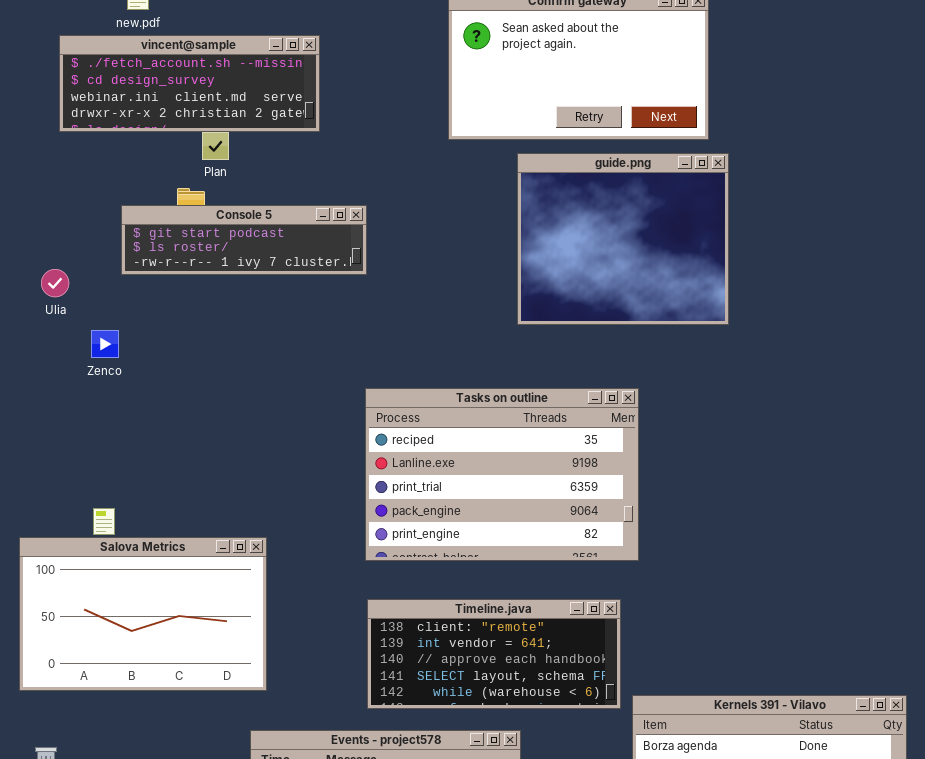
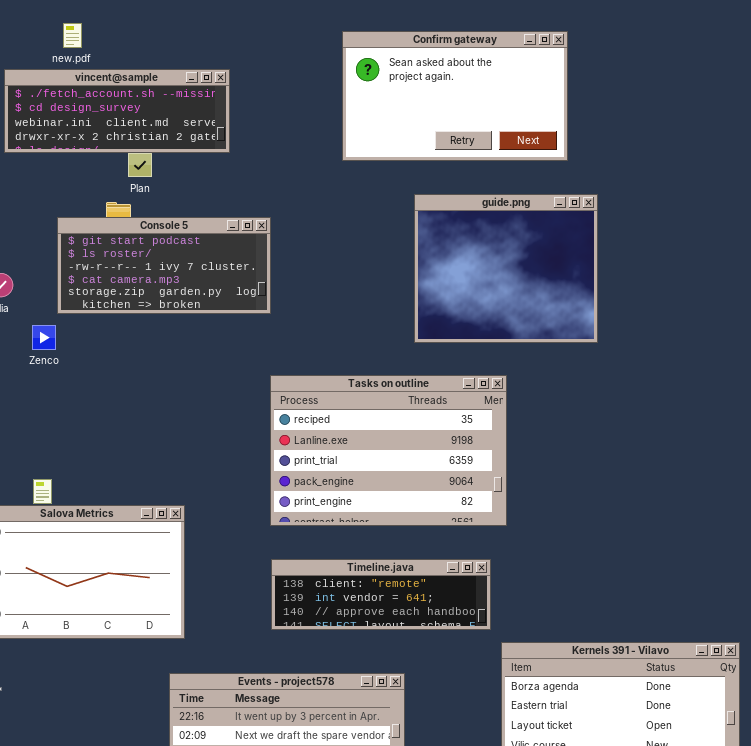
guide.png: [517,153,729,325] -> [414,194,598,343], moved
Console 5: [121,205,367,275] -> [57,217,271,314], resized
Timeline.java: [367,599,621,709] -> [271,559,491,630], resized

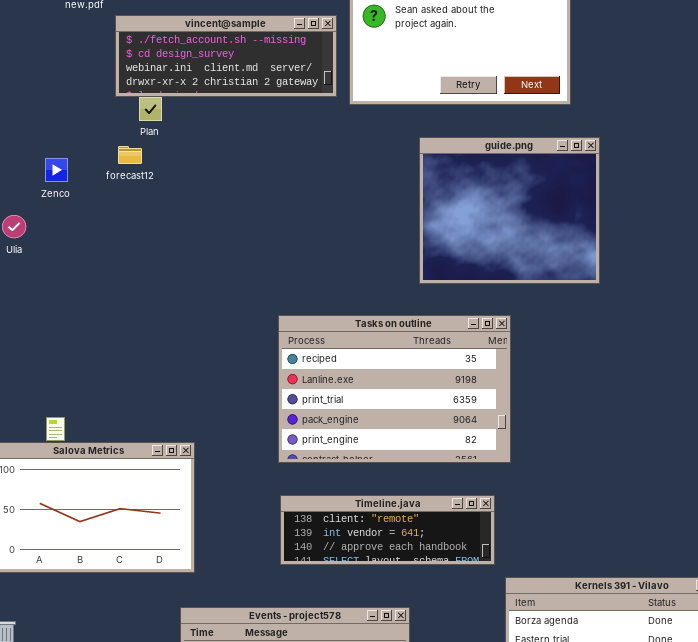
vincent@sample: [4,69,230,153] -> [115,15,337,97], moved
Console 5: [57,217,271,314] -> none, closed
Zenco: [32,325,56,350] -> [45,158,68,182], moved

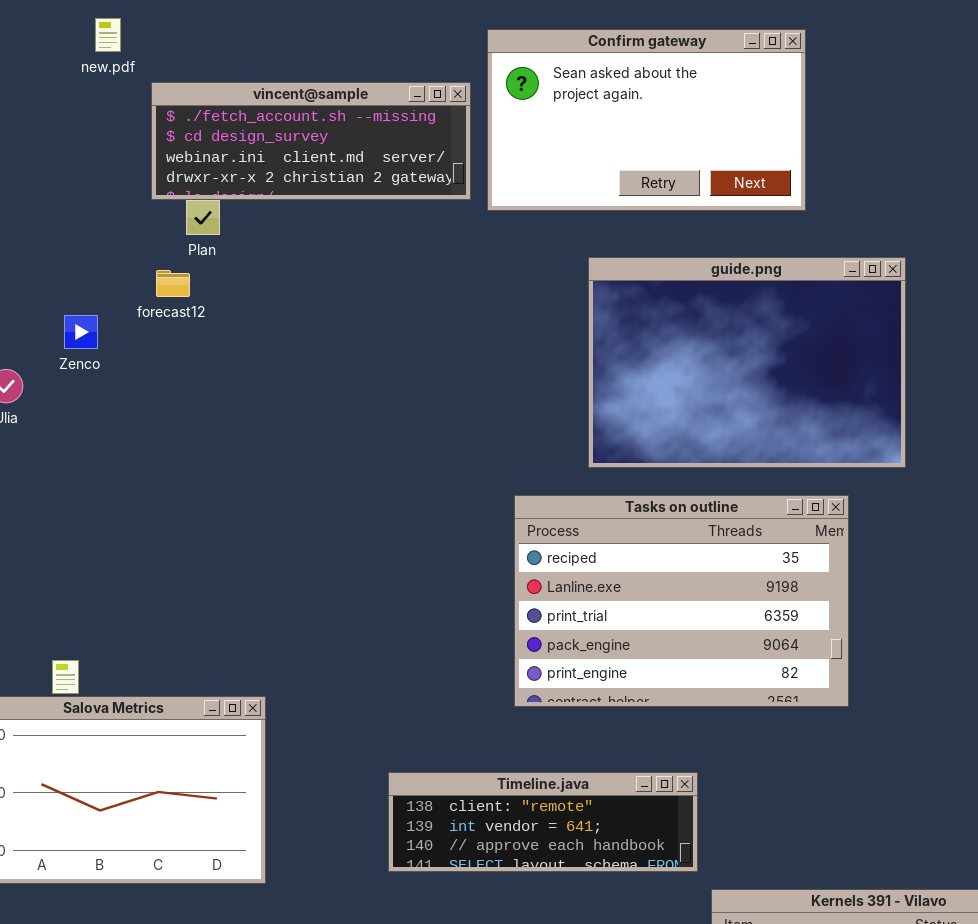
guide.png: [419,137,600,284] -> [588,257,906,468], resized
Zenco: [45,158,68,182] -> [64,315,98,349], moved
Tasks on outline: [278,315,511,463] -> [514,495,849,707], moved

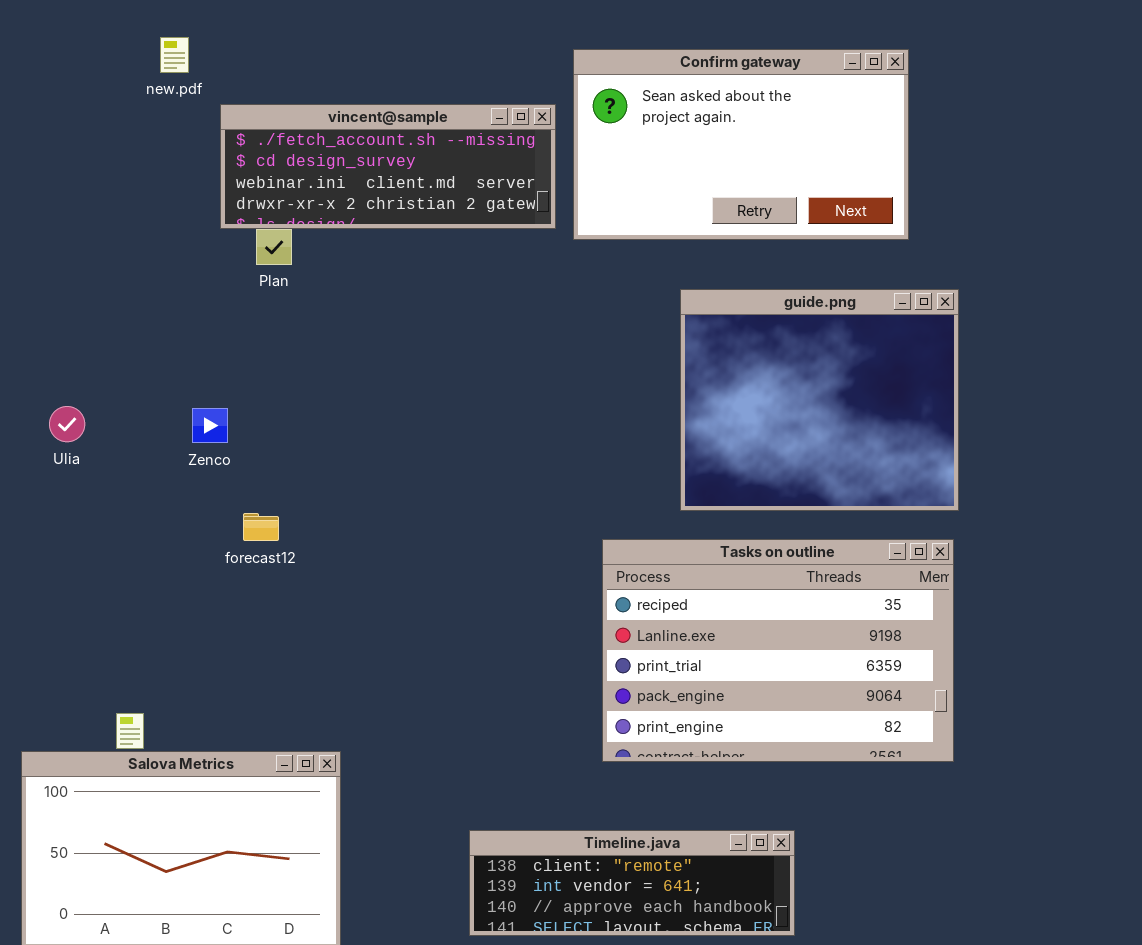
guide.png: [588,257,906,468] -> [680,289,959,511], resized
forecast12: [156,270,190,297] -> [243,513,279,541], moved
Zenco: [64,315,98,349] -> [192,408,228,443], moved

